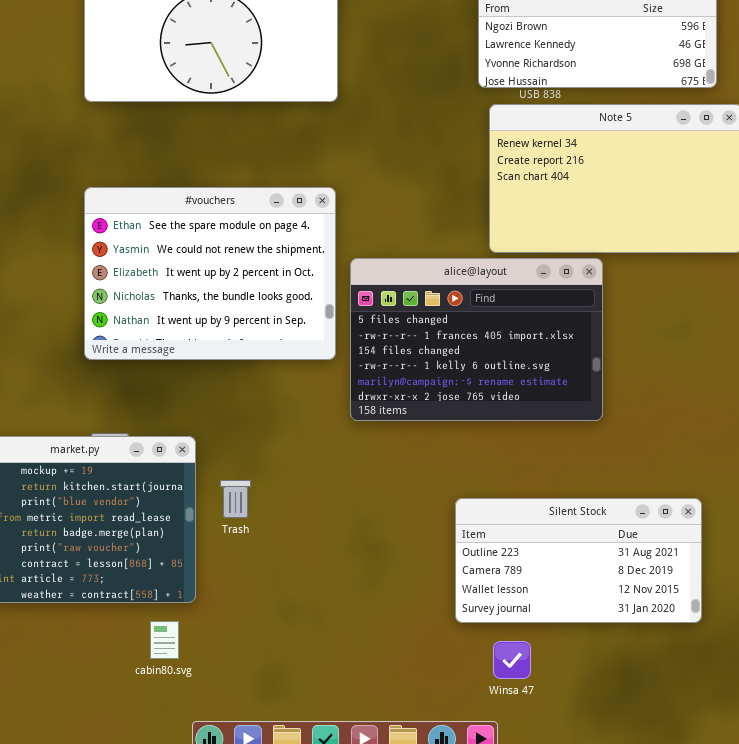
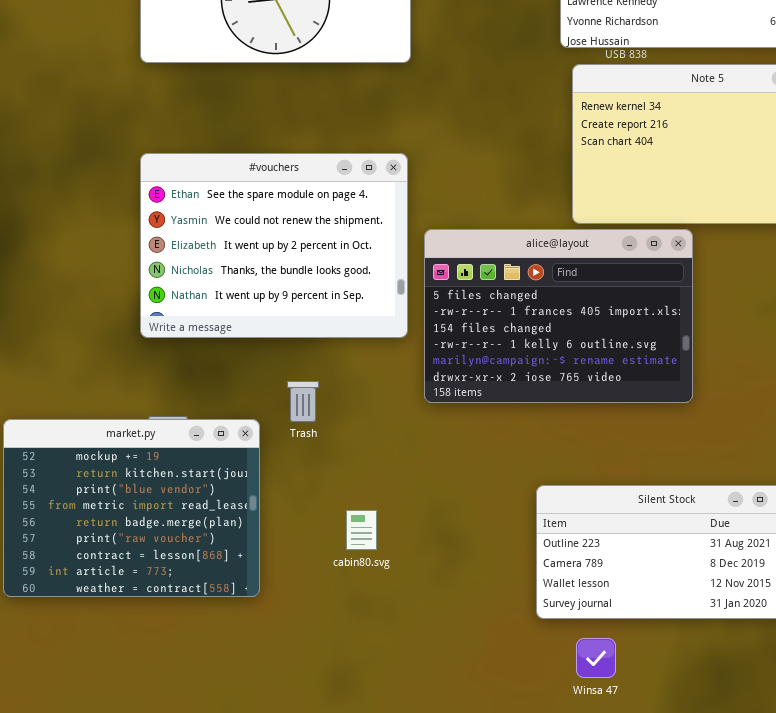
Trash: [220,480,251,518] -> [287,381,319,422], moved
cabin80.svg: [150,621,179,659] -> [346,510,377,550], moved

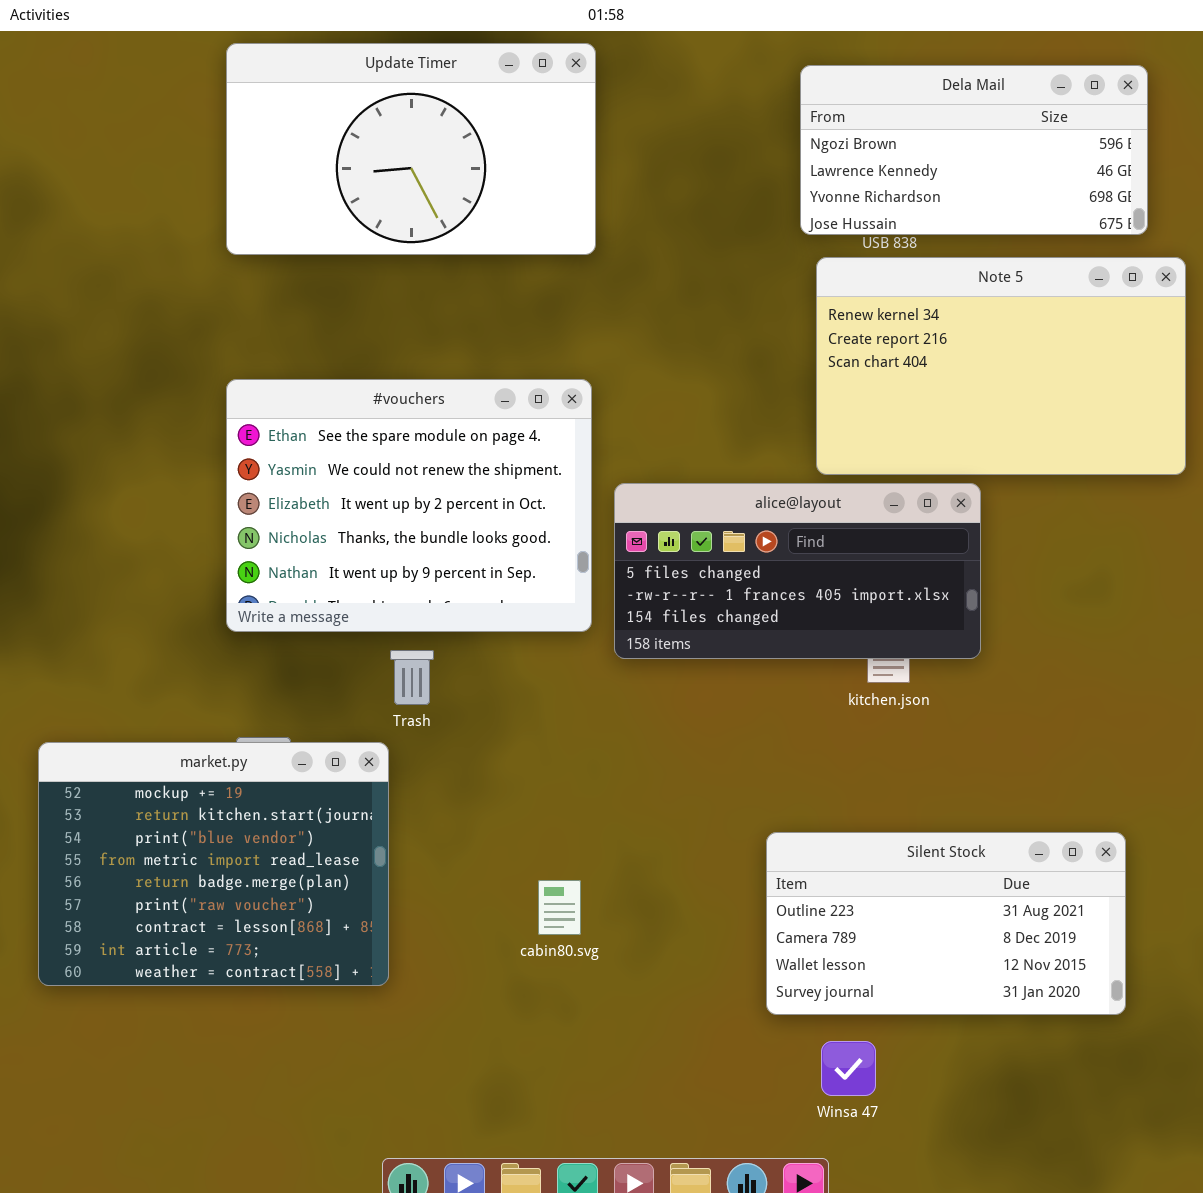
alice@layout: [424,229,693,403] -> [614,483,981,659], resized
Trash: [287,381,319,422] -> [390,650,434,705], moved
cabin80.svg: [346,510,377,550] -> [538,880,581,935], moved

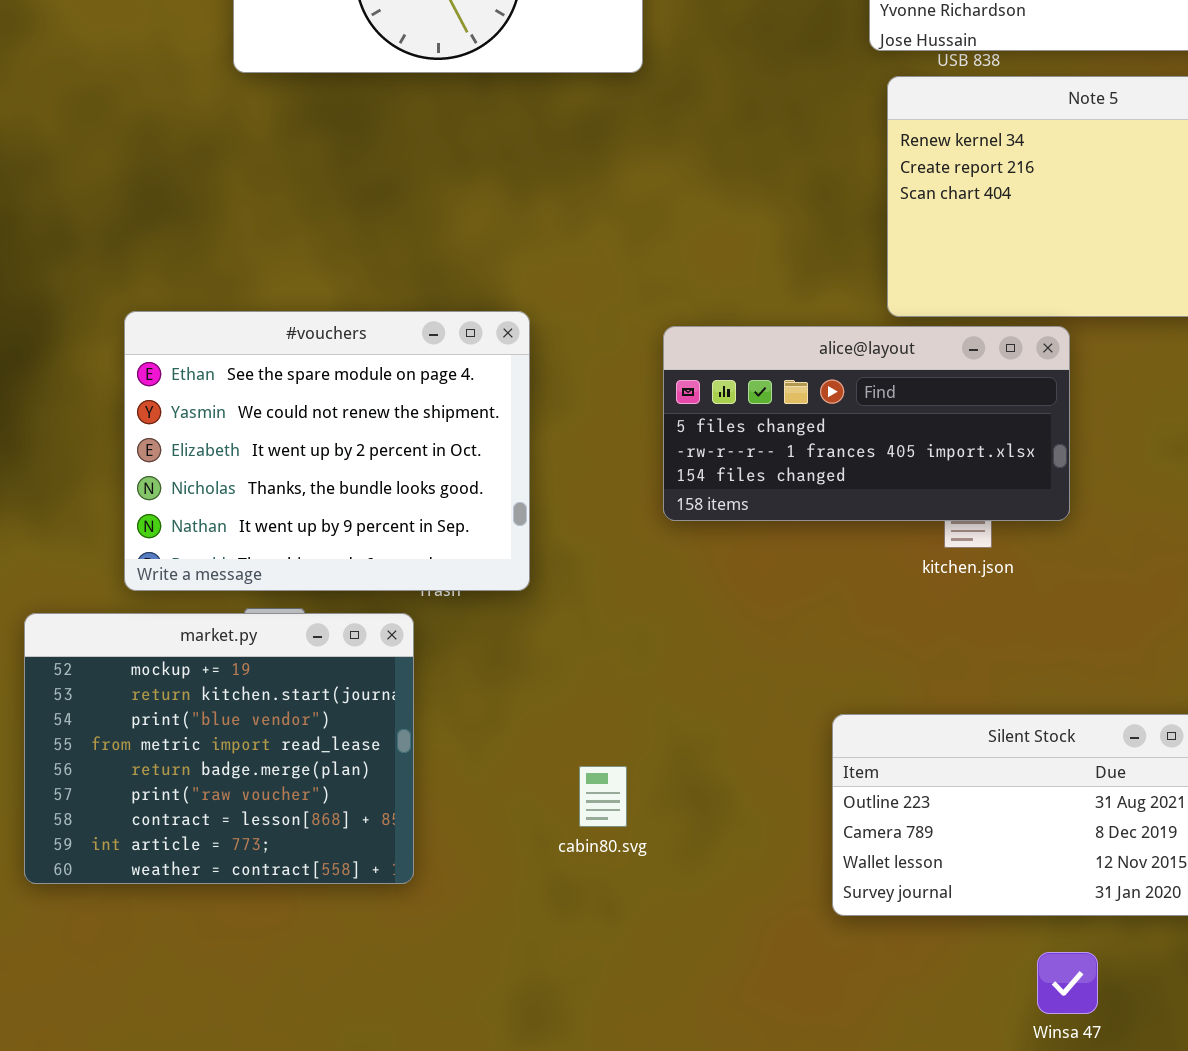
#vouchers: [226,379,592,632] -> [124,311,530,591], moved
Winsa 47: [821,1041,876,1096] -> [1037,952,1098,1014], moved

